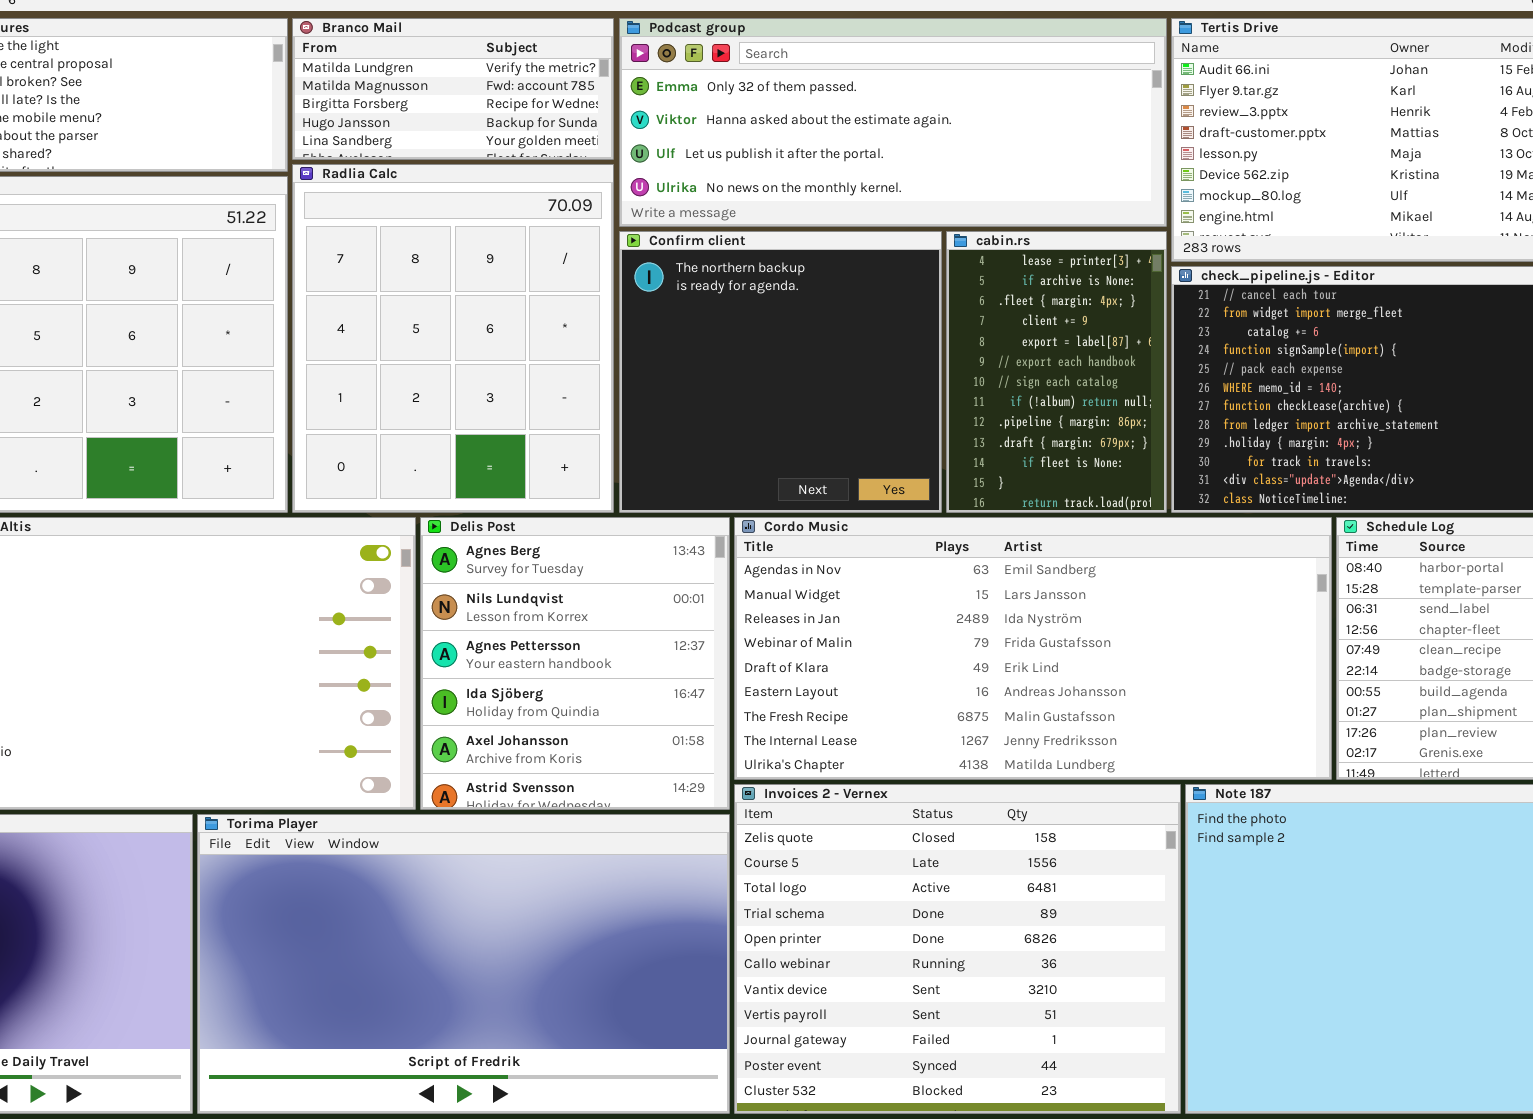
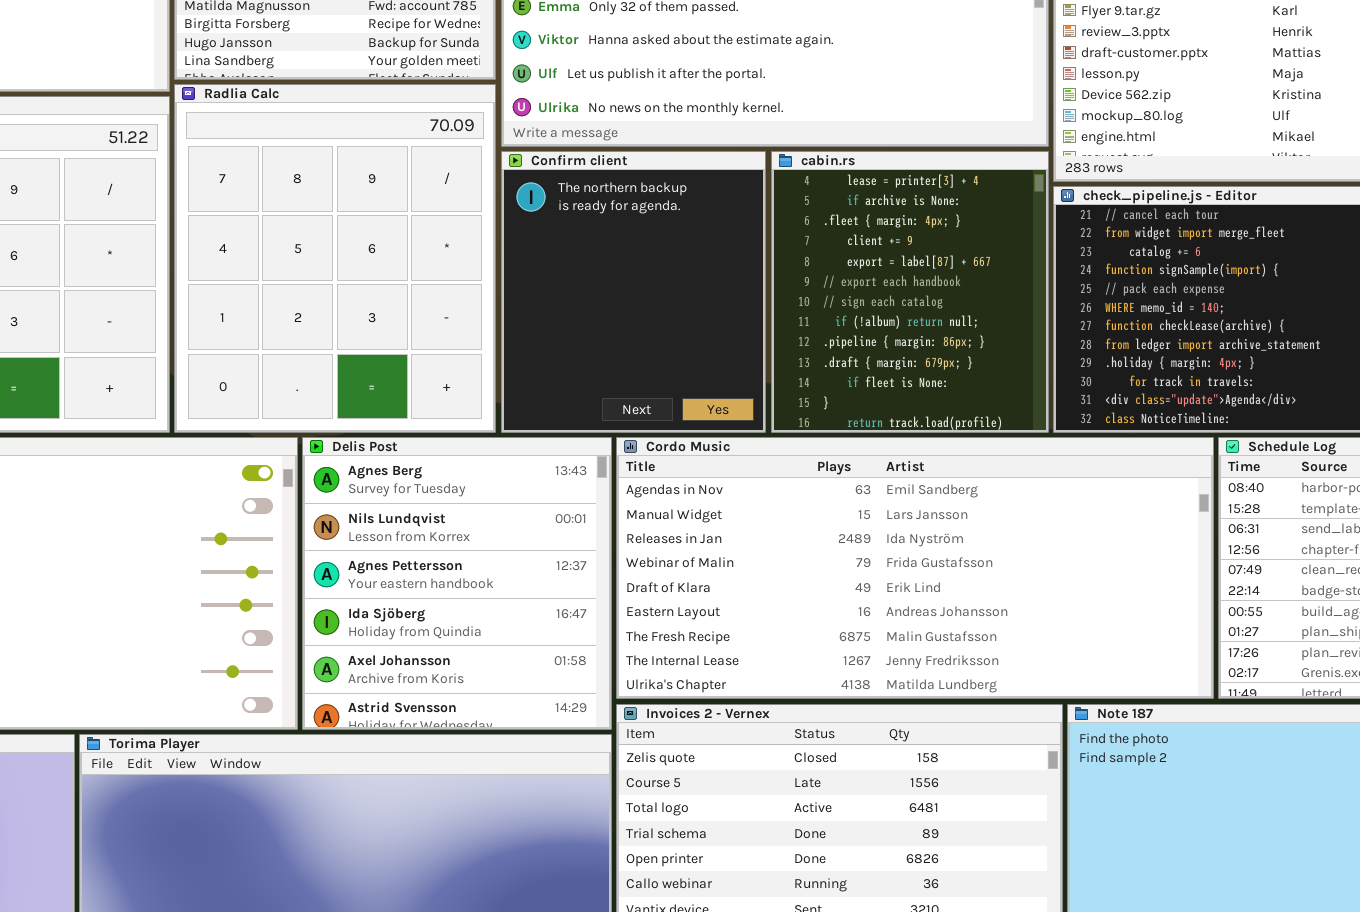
Confirm client: [619,231,942,513] -> [501,151,766,433], resized
cabin.rs: [946,231,1167,513] -> [771,151,1049,433], resized

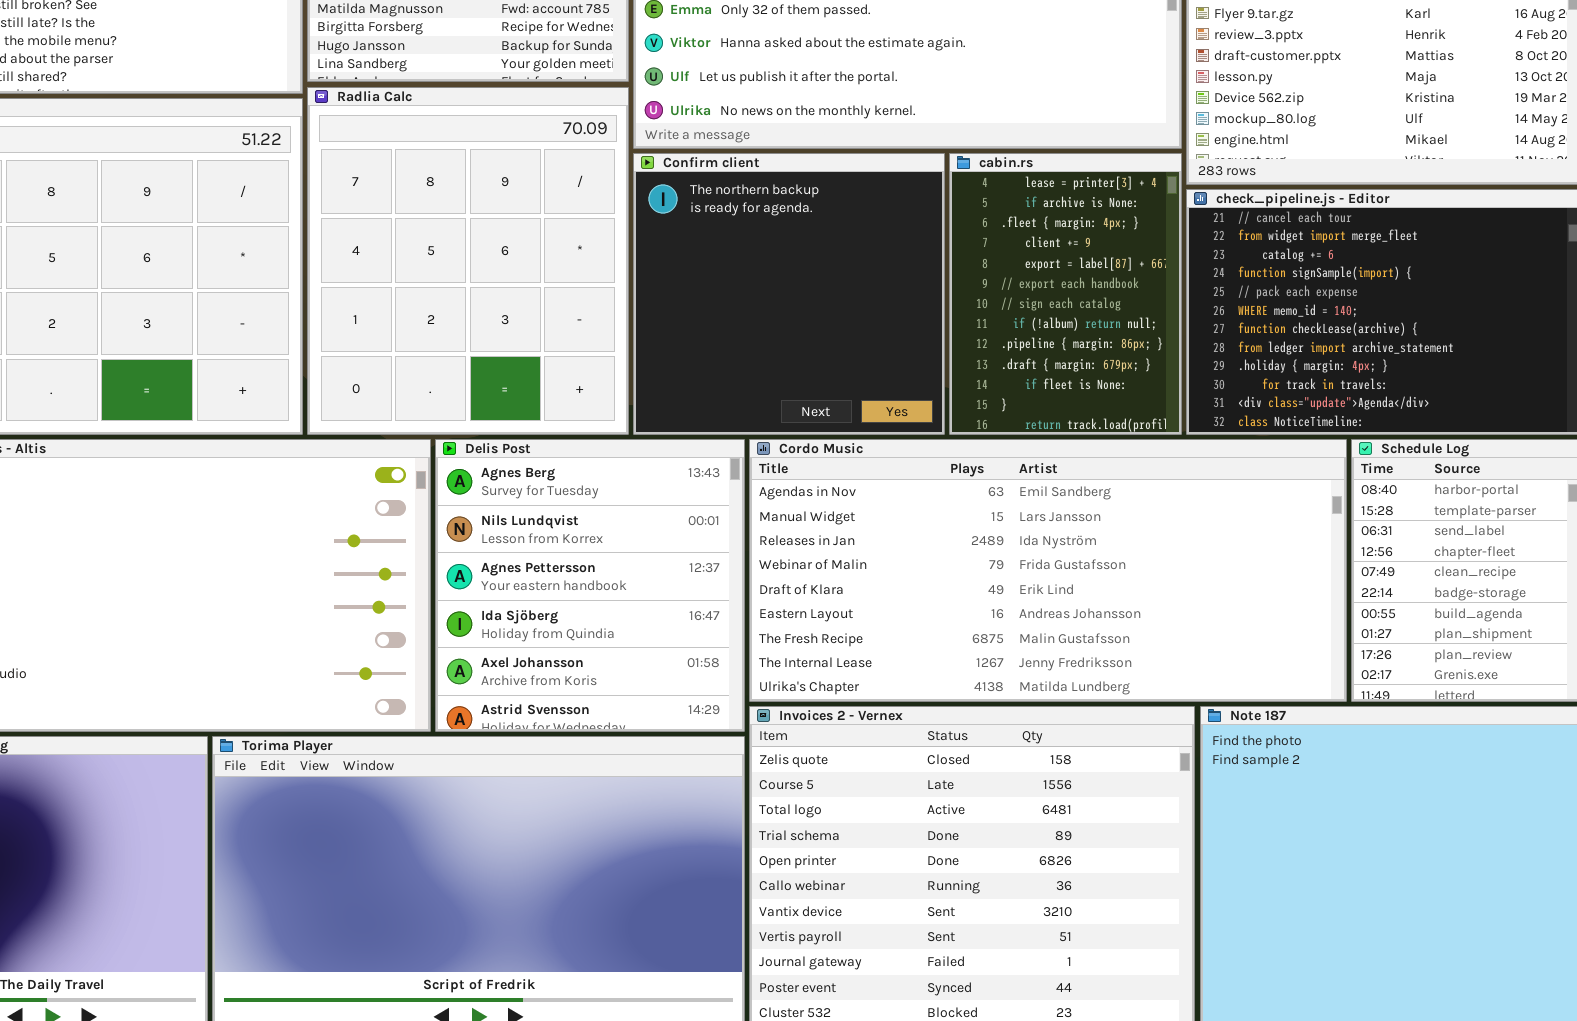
Confirm client: [501,151,766,433] -> [633,153,945,435], resized
cabin.rs: [771,151,1049,433] -> [949,153,1182,435], resized

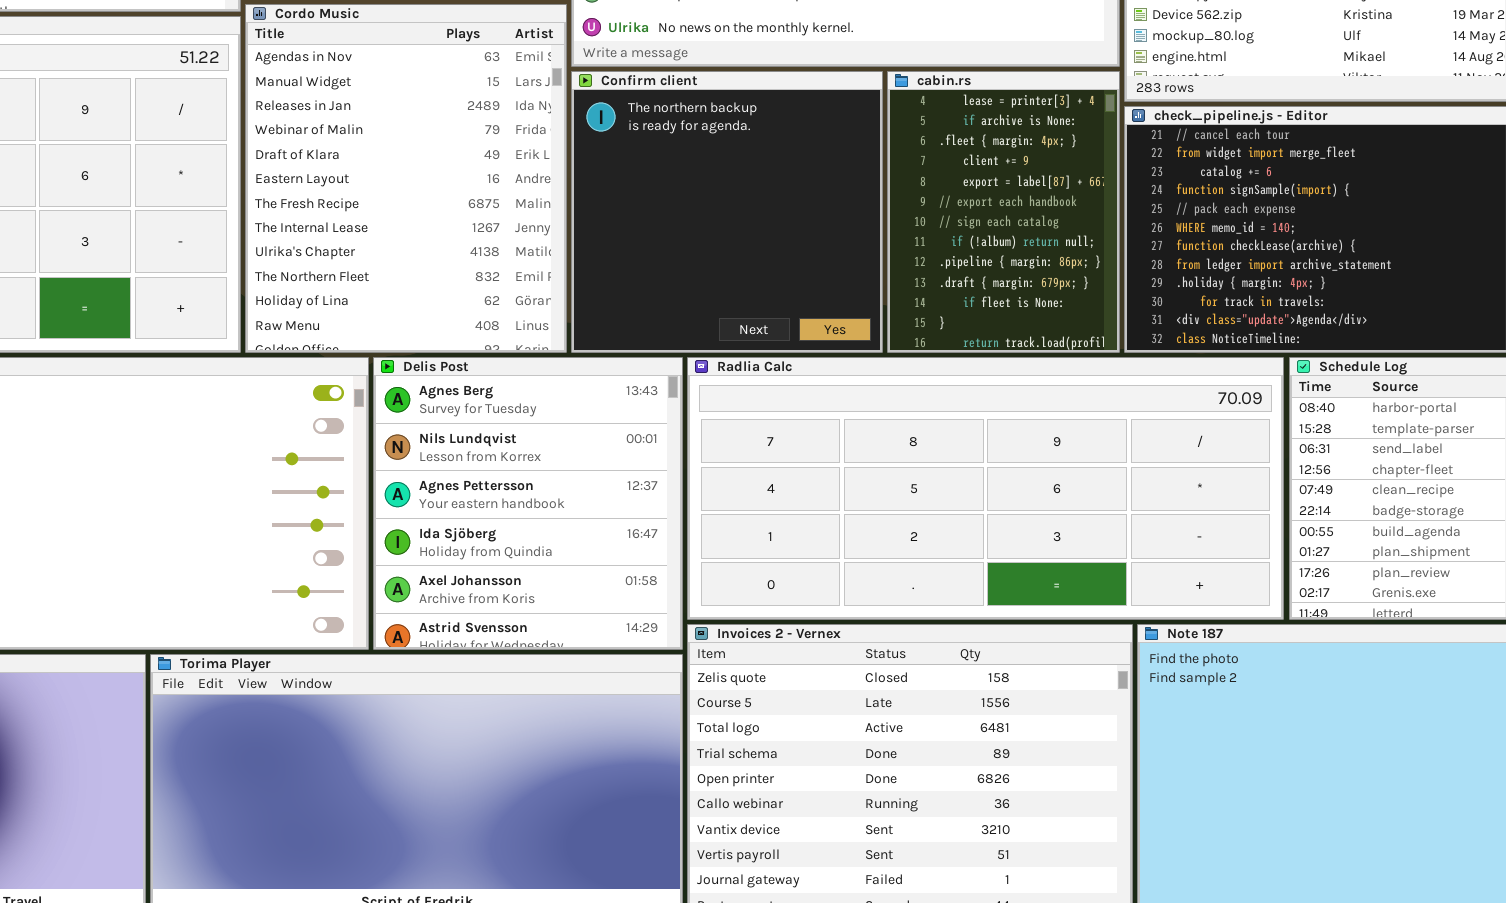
Radlia Calc: [307,87,629,435] -> [687,357,1284,620], moved, resized
Cordo Music: [749,439,1347,702] -> [245,4,567,353], moved, resized

